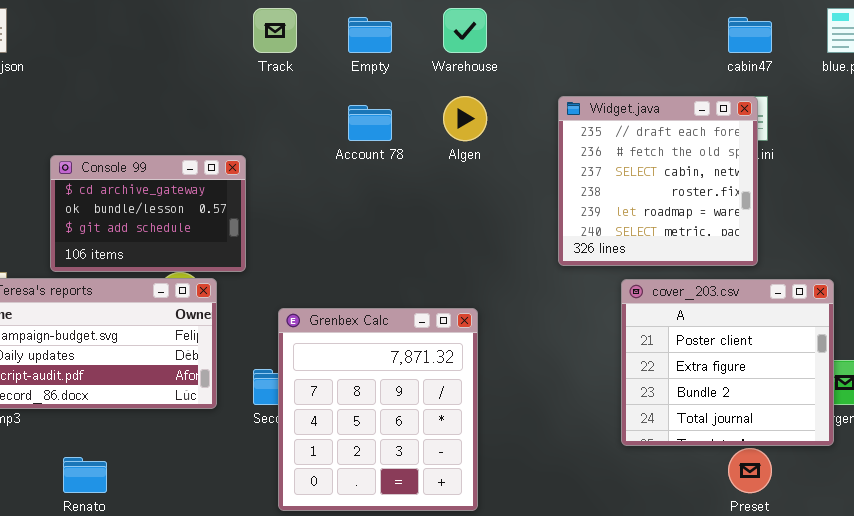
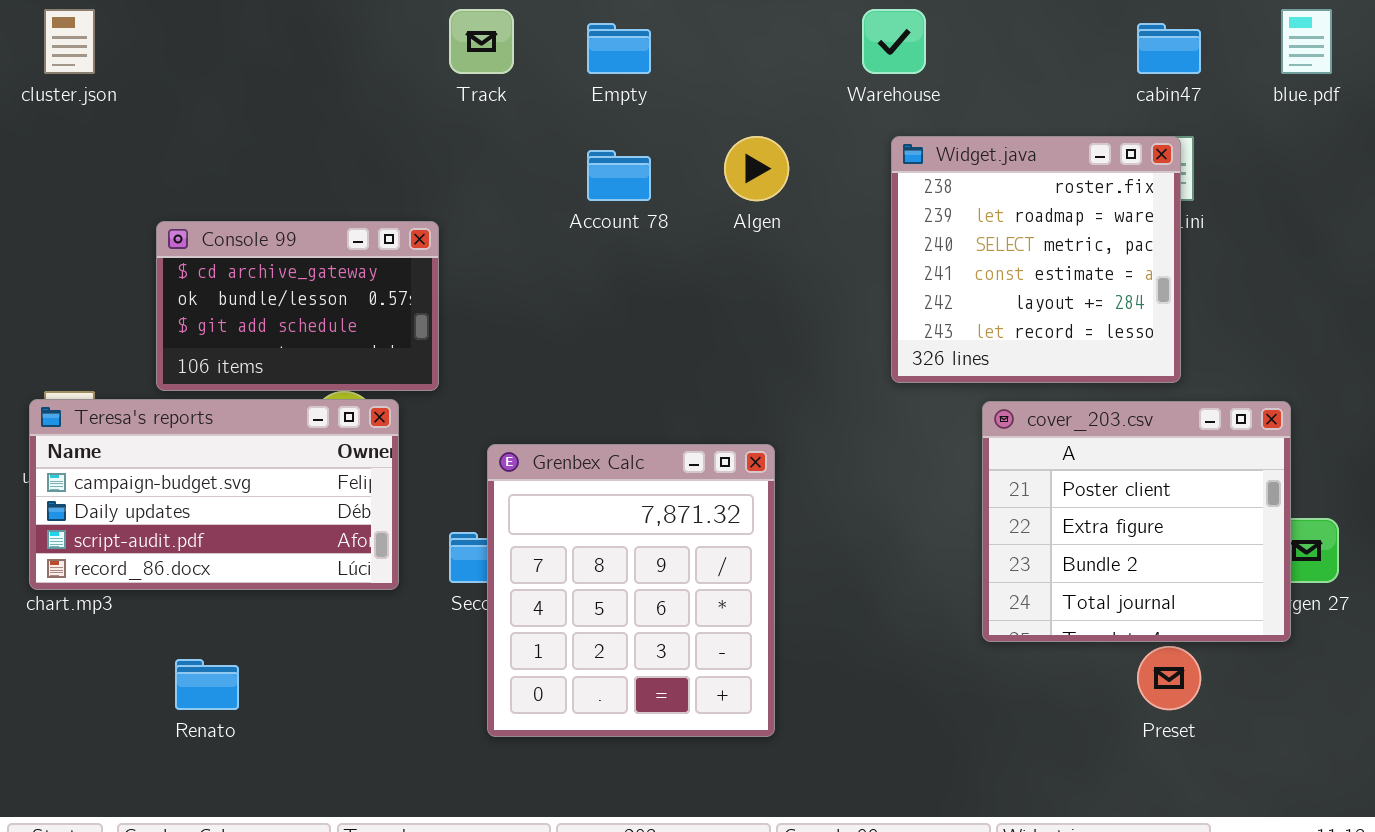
Warehouse: [443,8,487,53] -> [862,9,926,74], moved
Widget.java: [558,96,758,266] -> [891,136,1181,383], scrolled down 3 rows

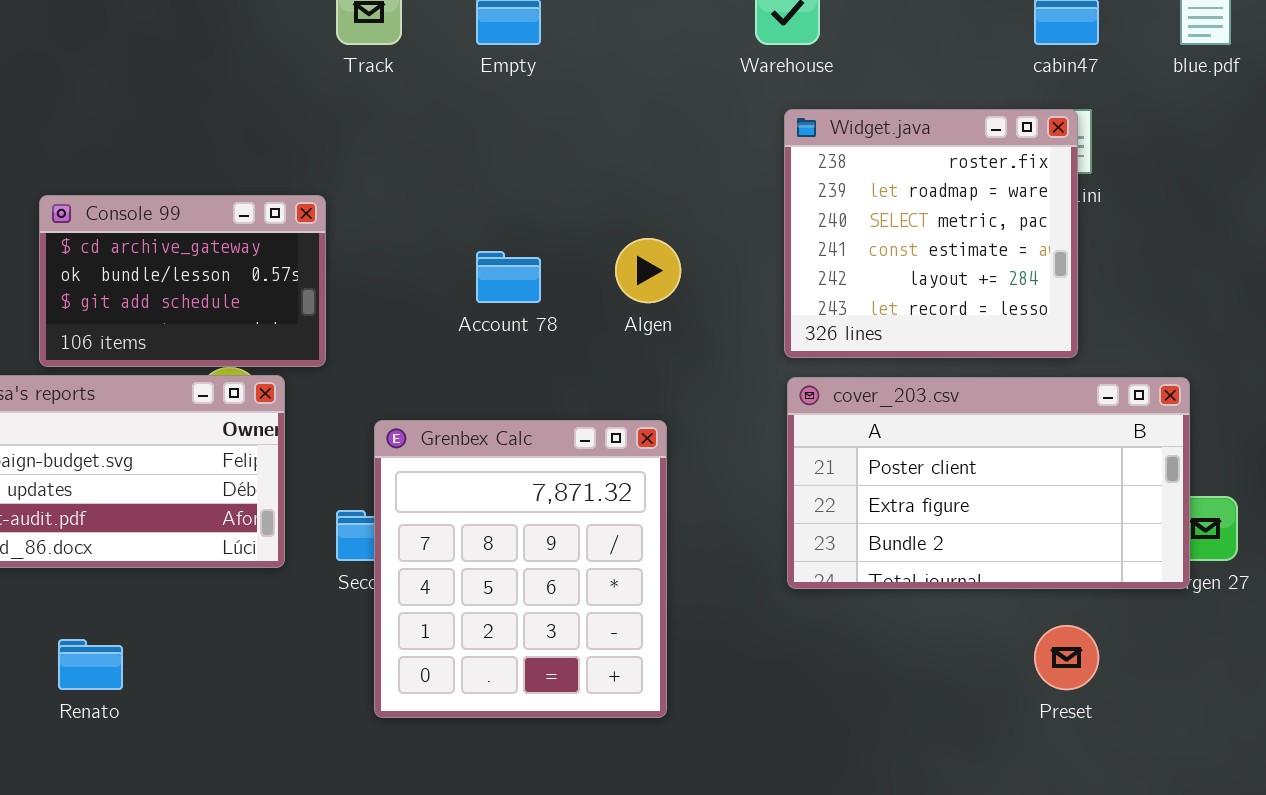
Algen: [724,136,789,201] -> [615,238,681,303], moved
Account 78: [587,150,651,201] -> [476,251,541,303], moved
cover_203.csv: [982,401,1291,642] -> [787,377,1190,589], resized

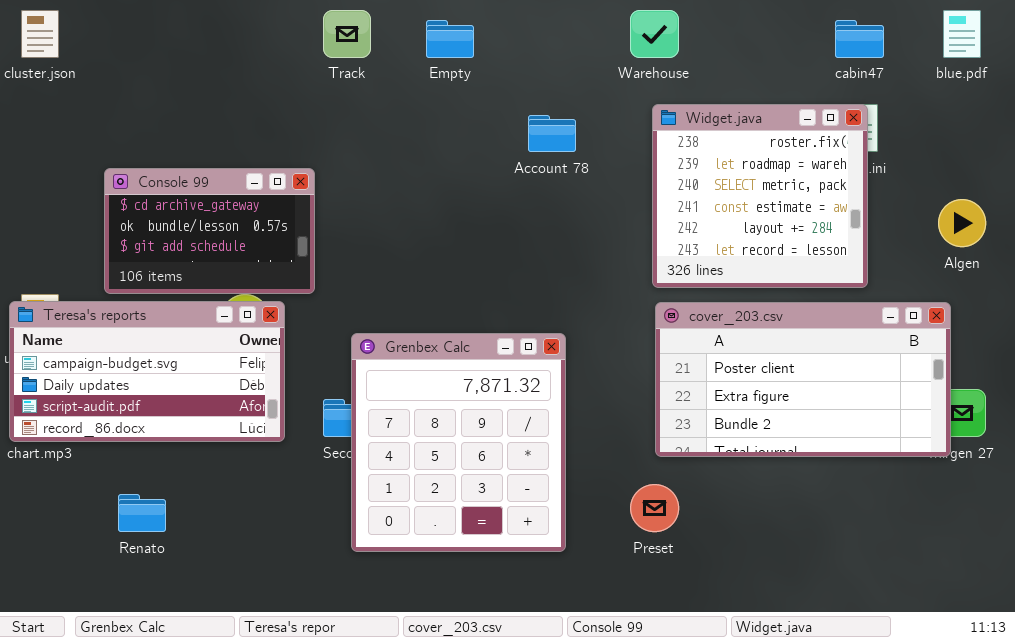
Algen: [615,238,681,303] -> [938,199,986,247], moved
Account 78: [476,251,541,303] -> [528,115,576,152], moved
Preset: [1034,625,1099,690] -> [630,484,679,532], moved

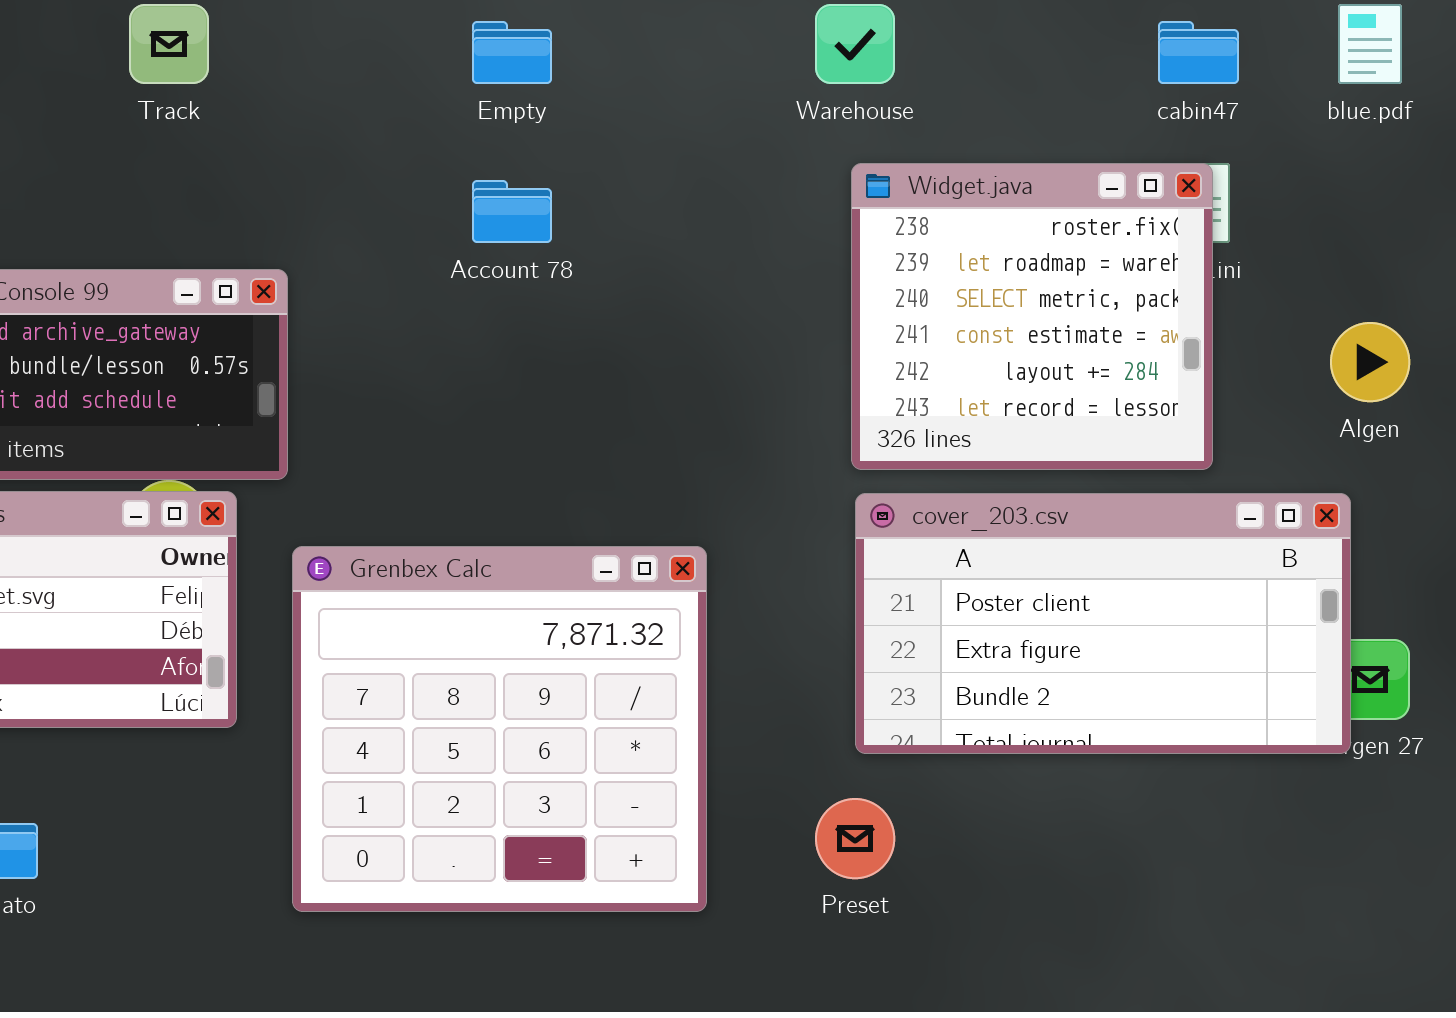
Track: [323,10,371,58] -> [129,4,209,84], moved
Account 78: [528,115,576,152] -> [472,180,552,243], moved
Grenbex Calc: [351,333,566,552] -> [292,546,707,912], resized

